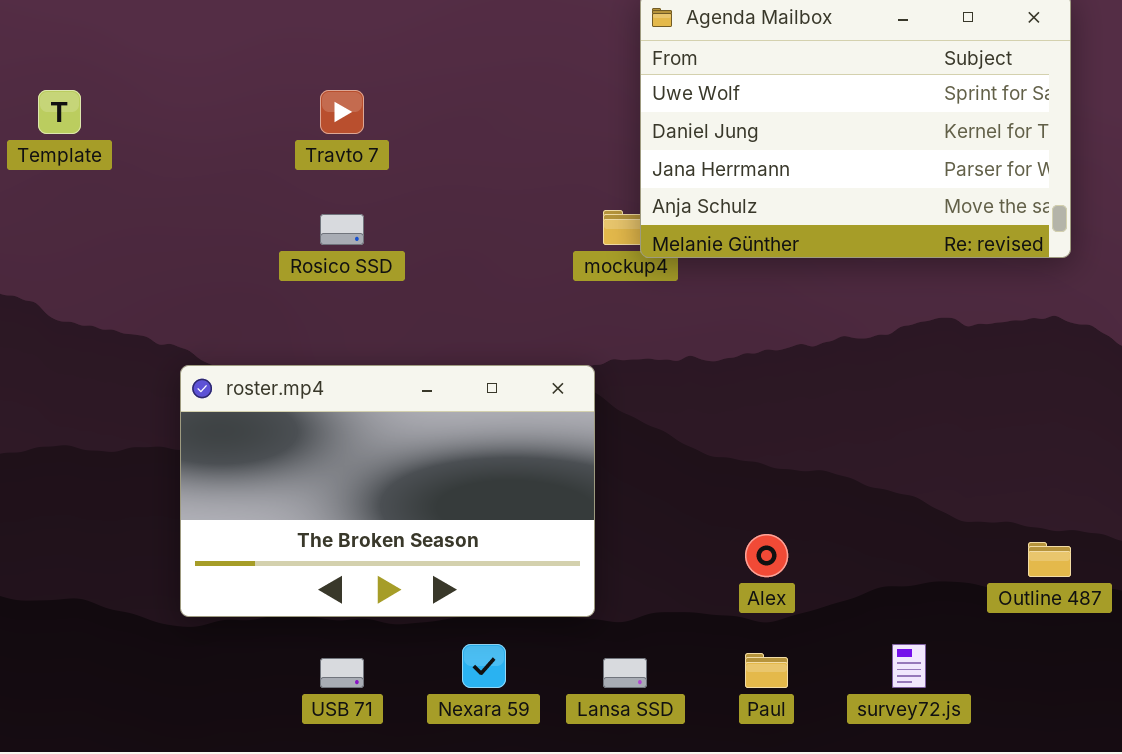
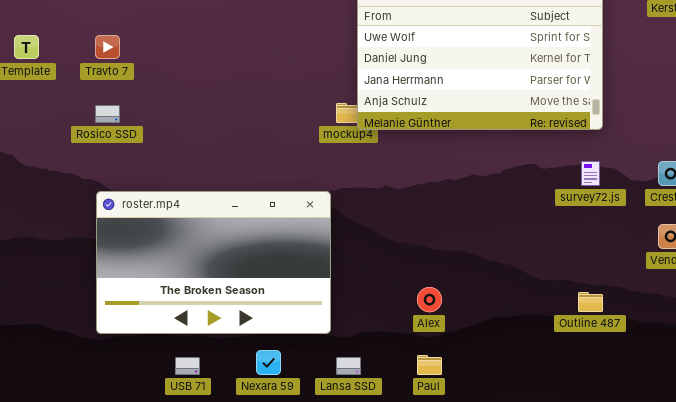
Travto 7: [320,90,364,134] -> [95,35,120,59], moved
Rosico SSD: [320,214,364,245] -> [95,105,120,123], moved
survey72.js: [892,644,926,688] -> [581,161,600,186], moved

